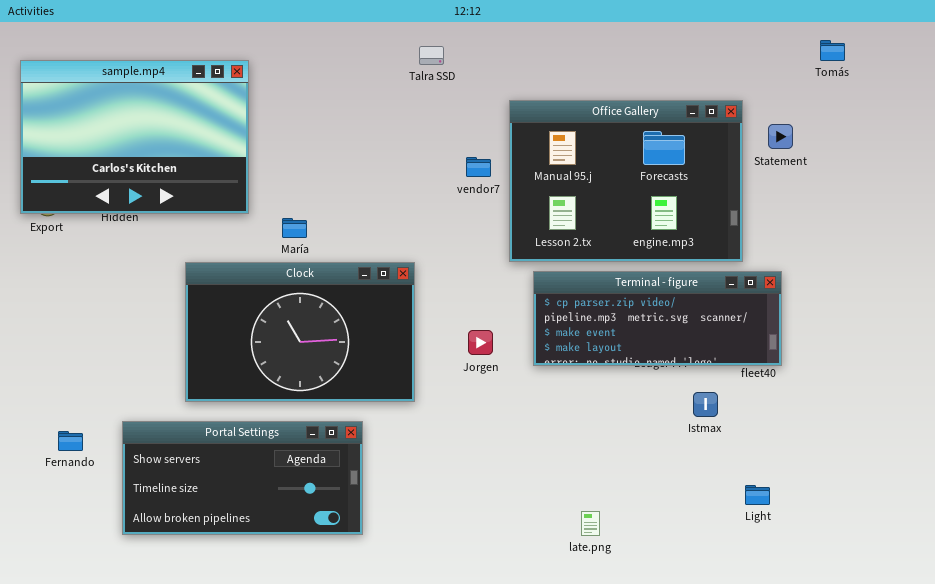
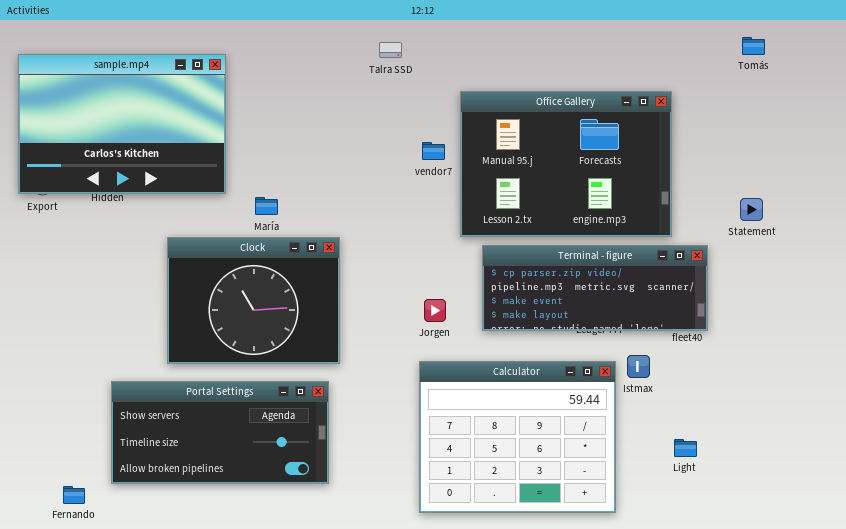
Statement: [768,124,793,149] -> [740,198,763,221], moved
Clock: [185,262,415,402] -> [167,237,340,364], resized
Calculator: none -> [419,361,616,513], opened
Fernando: [58,431,83,451] -> [63,486,85,504], moved

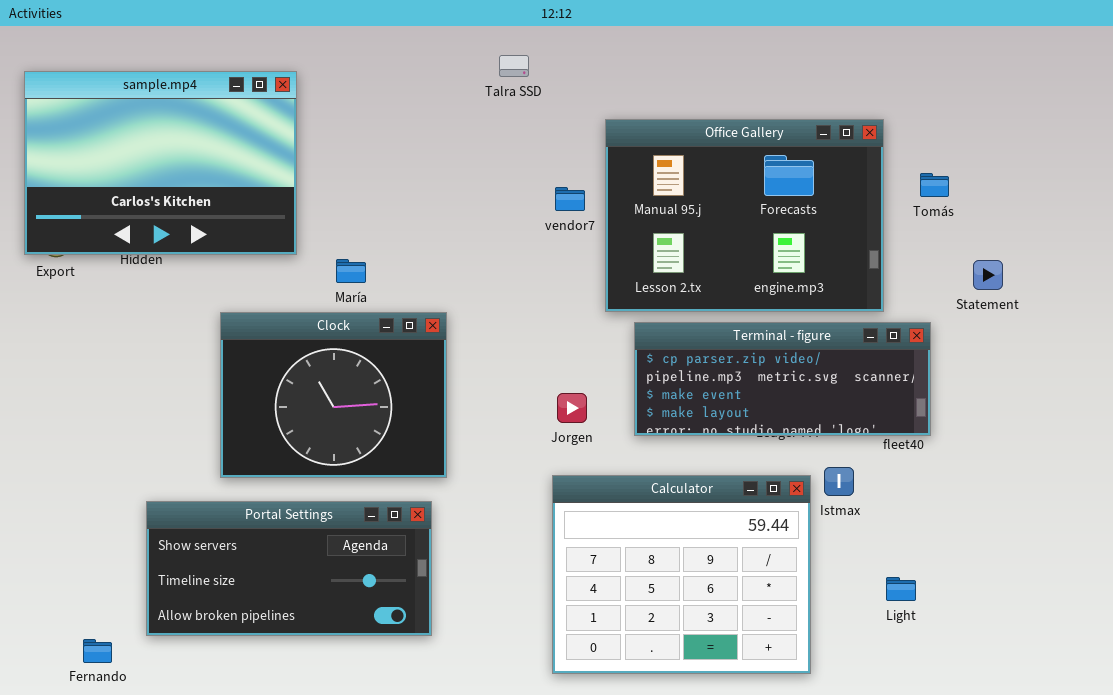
Tomás: [742,37,765,55] -> [920,173,949,197], moved

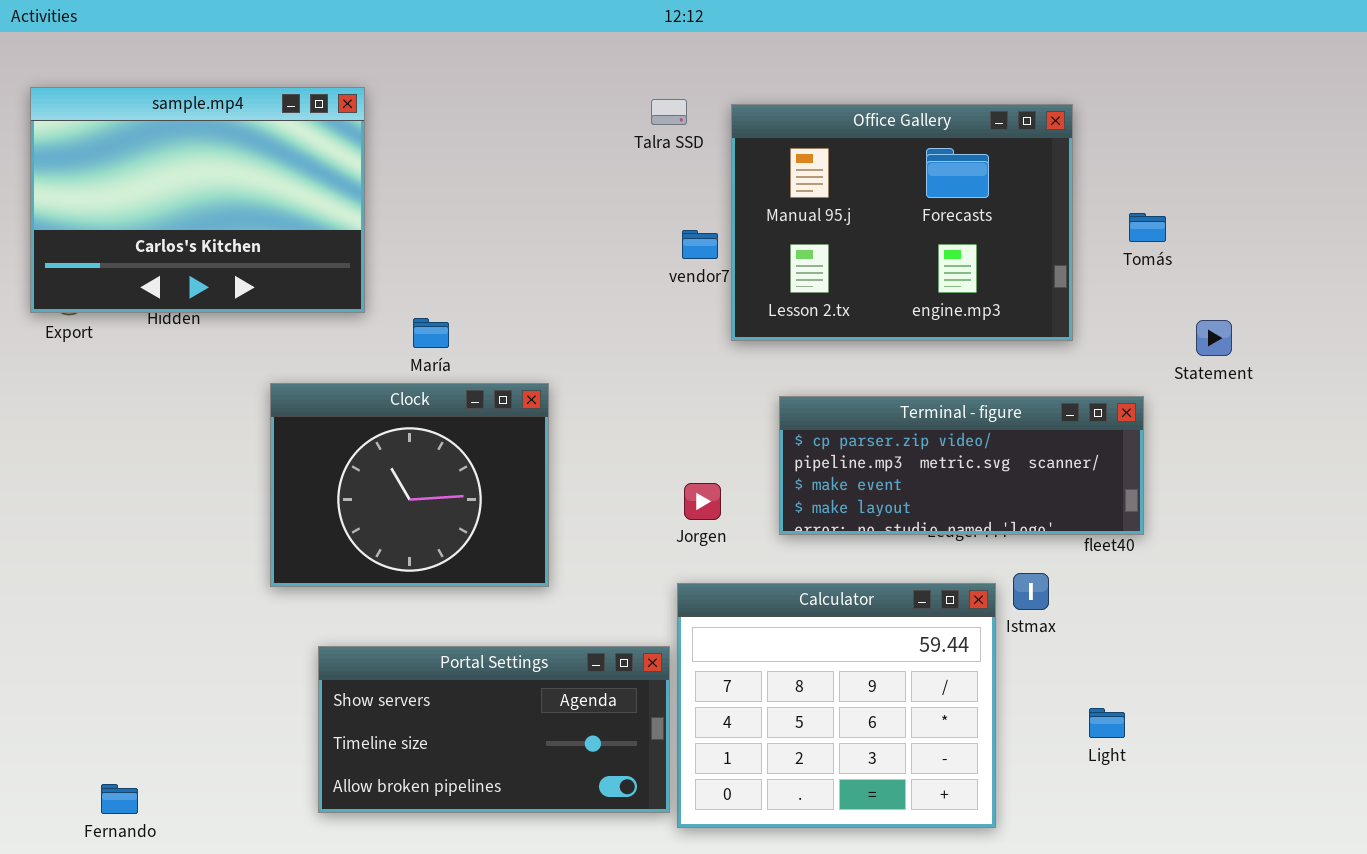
Talra SSD: [499,55,529,77] -> [651,99,687,125], moved
Office Gallery: [605,119,884,312] -> [731,104,1073,341], moved
Portal Settings: [146,501,432,636] -> [318,646,670,813], moved

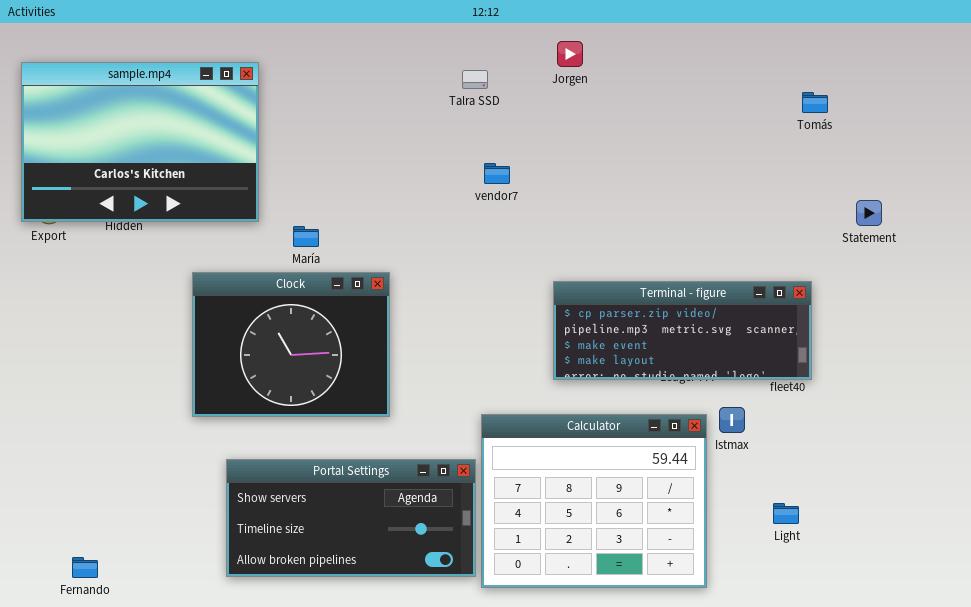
Office Gallery: [731,104,1073,341] -> none, closed
Tomás: [1129,213,1166,242] -> [802,92,828,113], moved
Statement: [1196,320,1232,356] -> [856,200,882,226], moved
Jorgen: [684,483,721,520] -> [557,41,583,67], moved

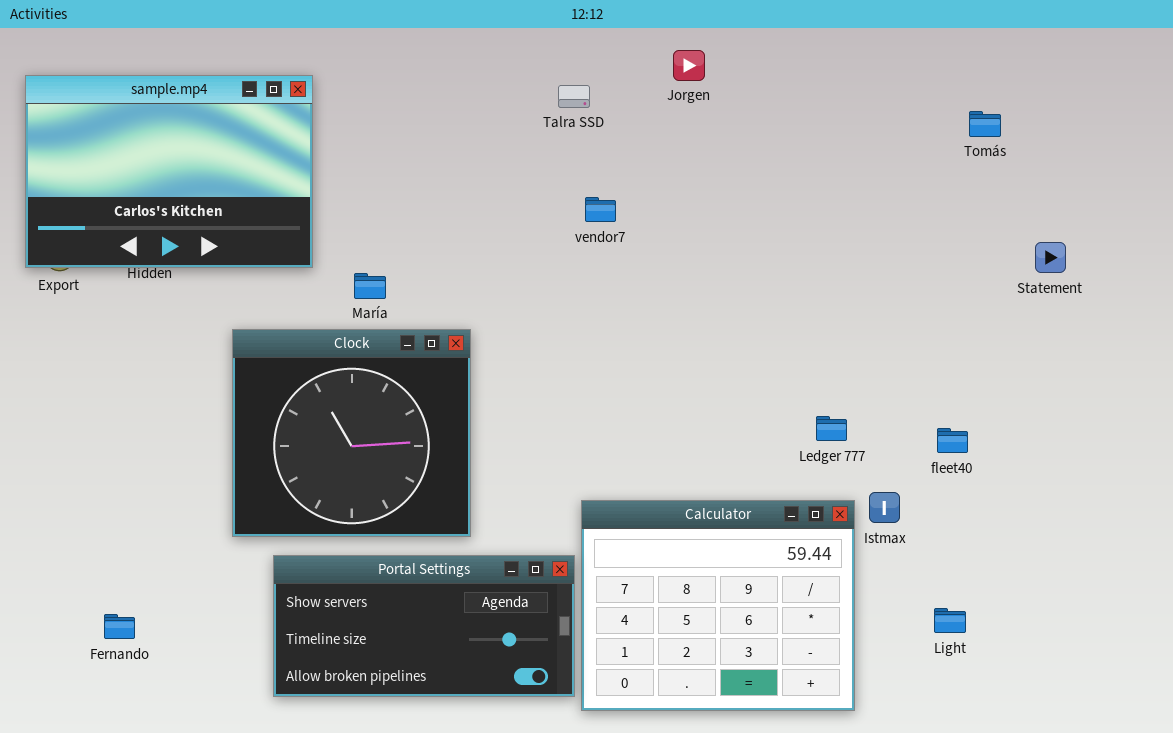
Clock: [192,272,390,417] -> [232,329,471,537], resized
Terminal - figure: [553,281,812,380] -> none, closed
Fernando: [72,557,98,578] -> [104,614,135,639], moved

